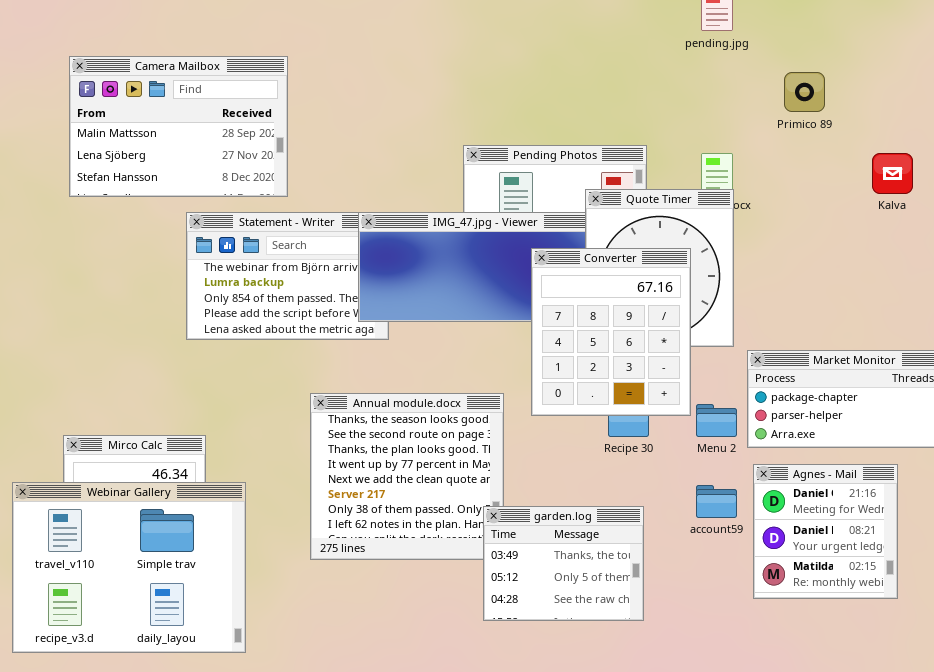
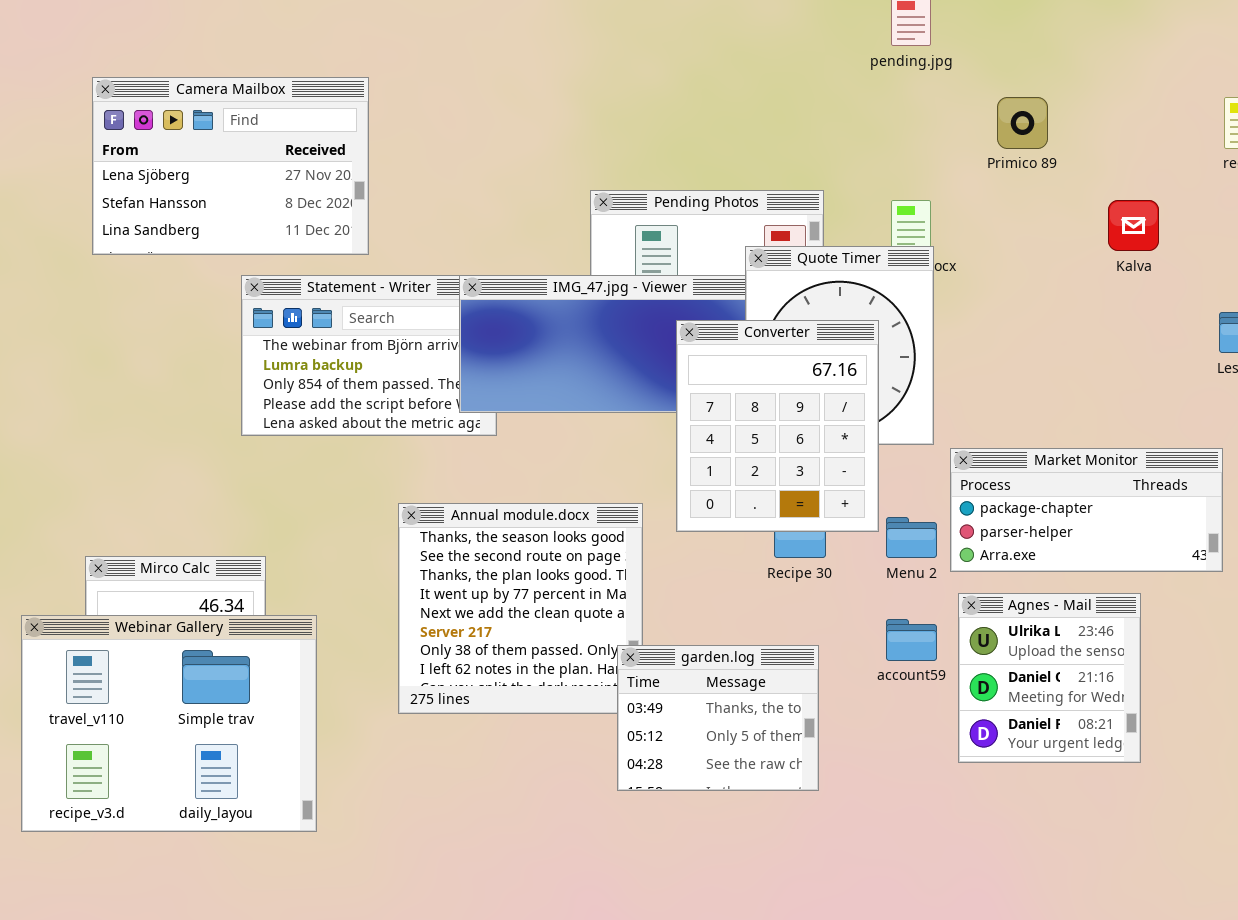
Camera Mailbox: [69,56,288,197] -> [92,77,369,255], scrolled down 1 row
Agnes - Mail: [753,464,898,599] -> [958,593,1141,763], scrolled up 1 row

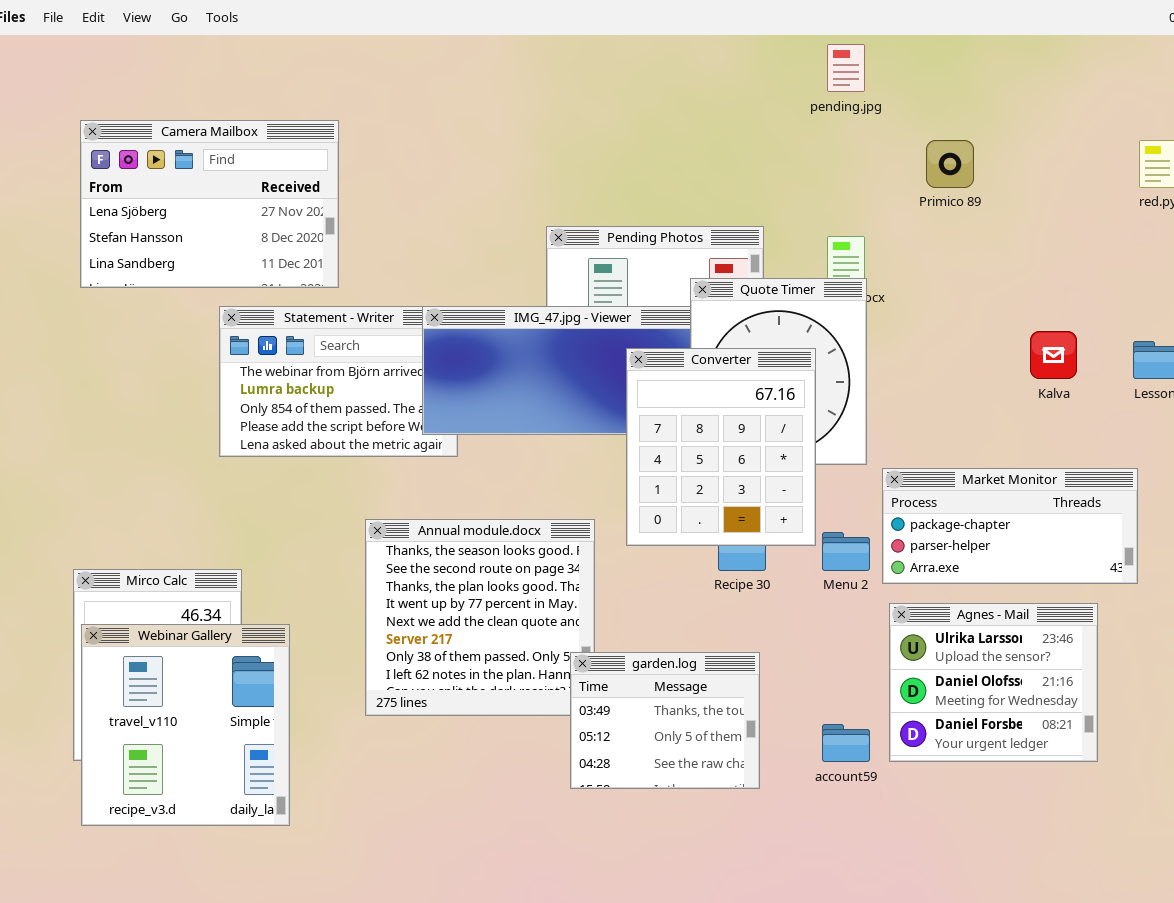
Kalva: [1108,200,1159,251] -> [1030,331,1077,379], moved
Agnes - Mail: [958,593,1141,763] -> [889,603,1098,762], resized
Webinar Gallery: [21,615,317,832] -> [81,624,290,826], resized
account59: [886,619,937,661] -> [822,724,870,762], moved

